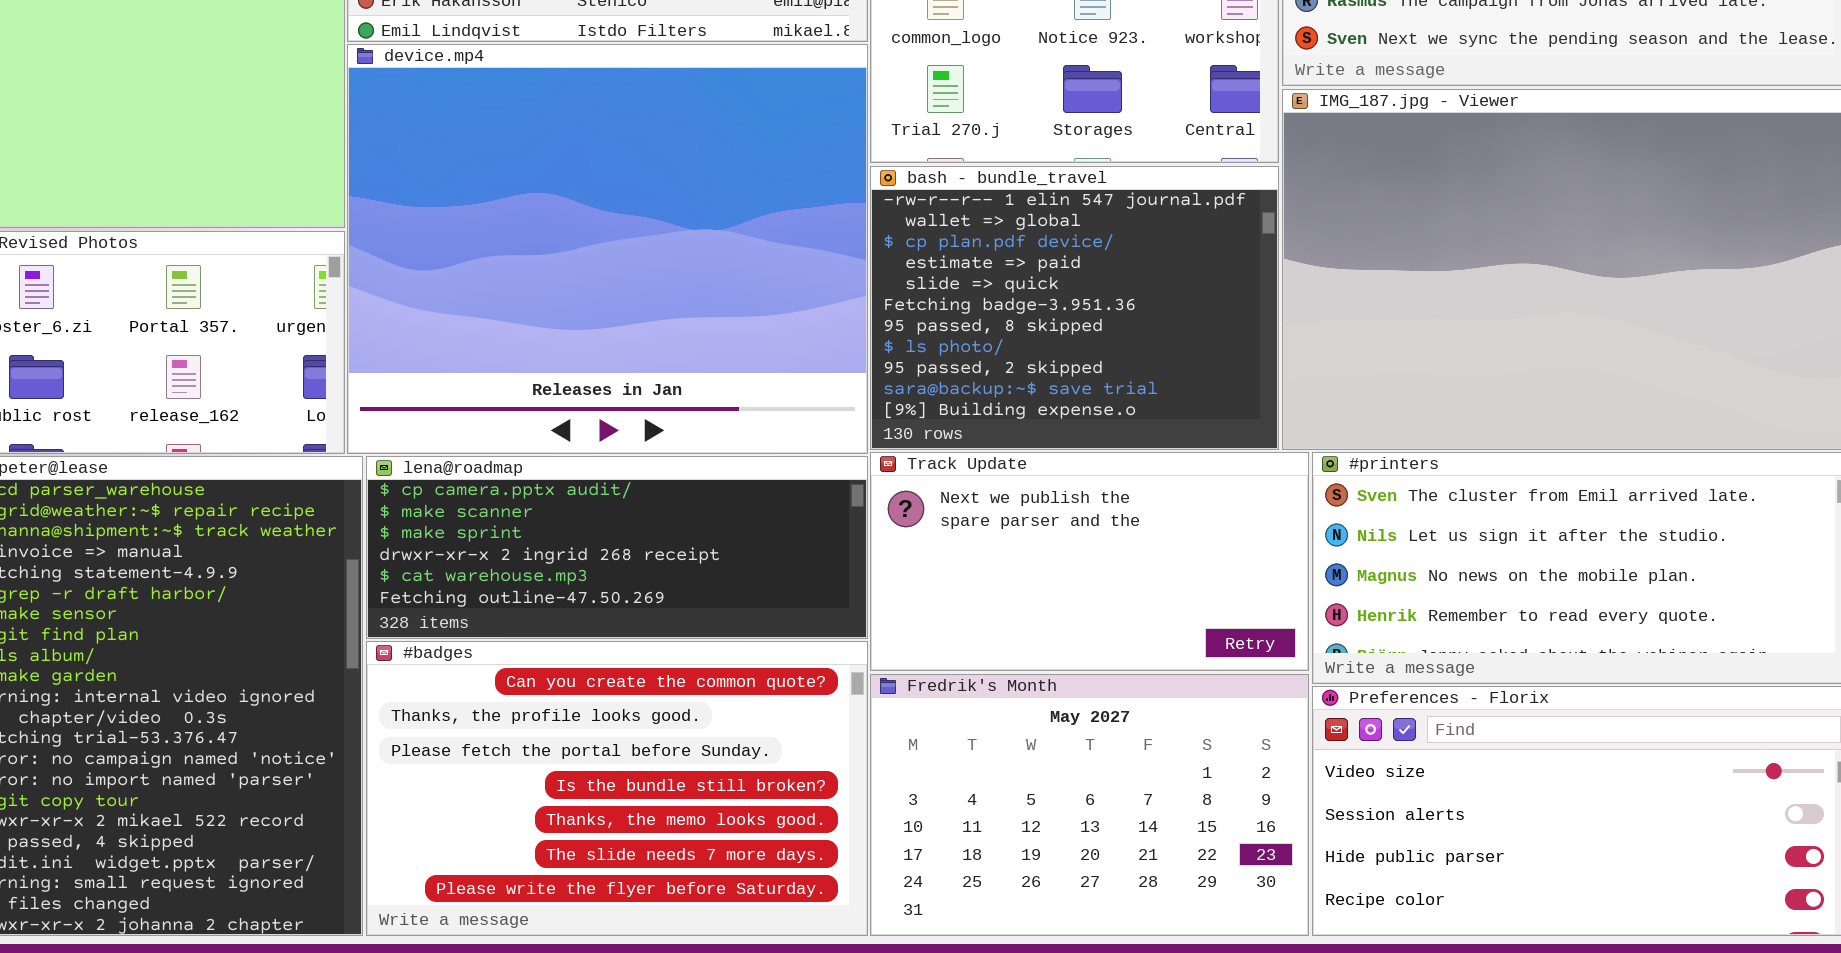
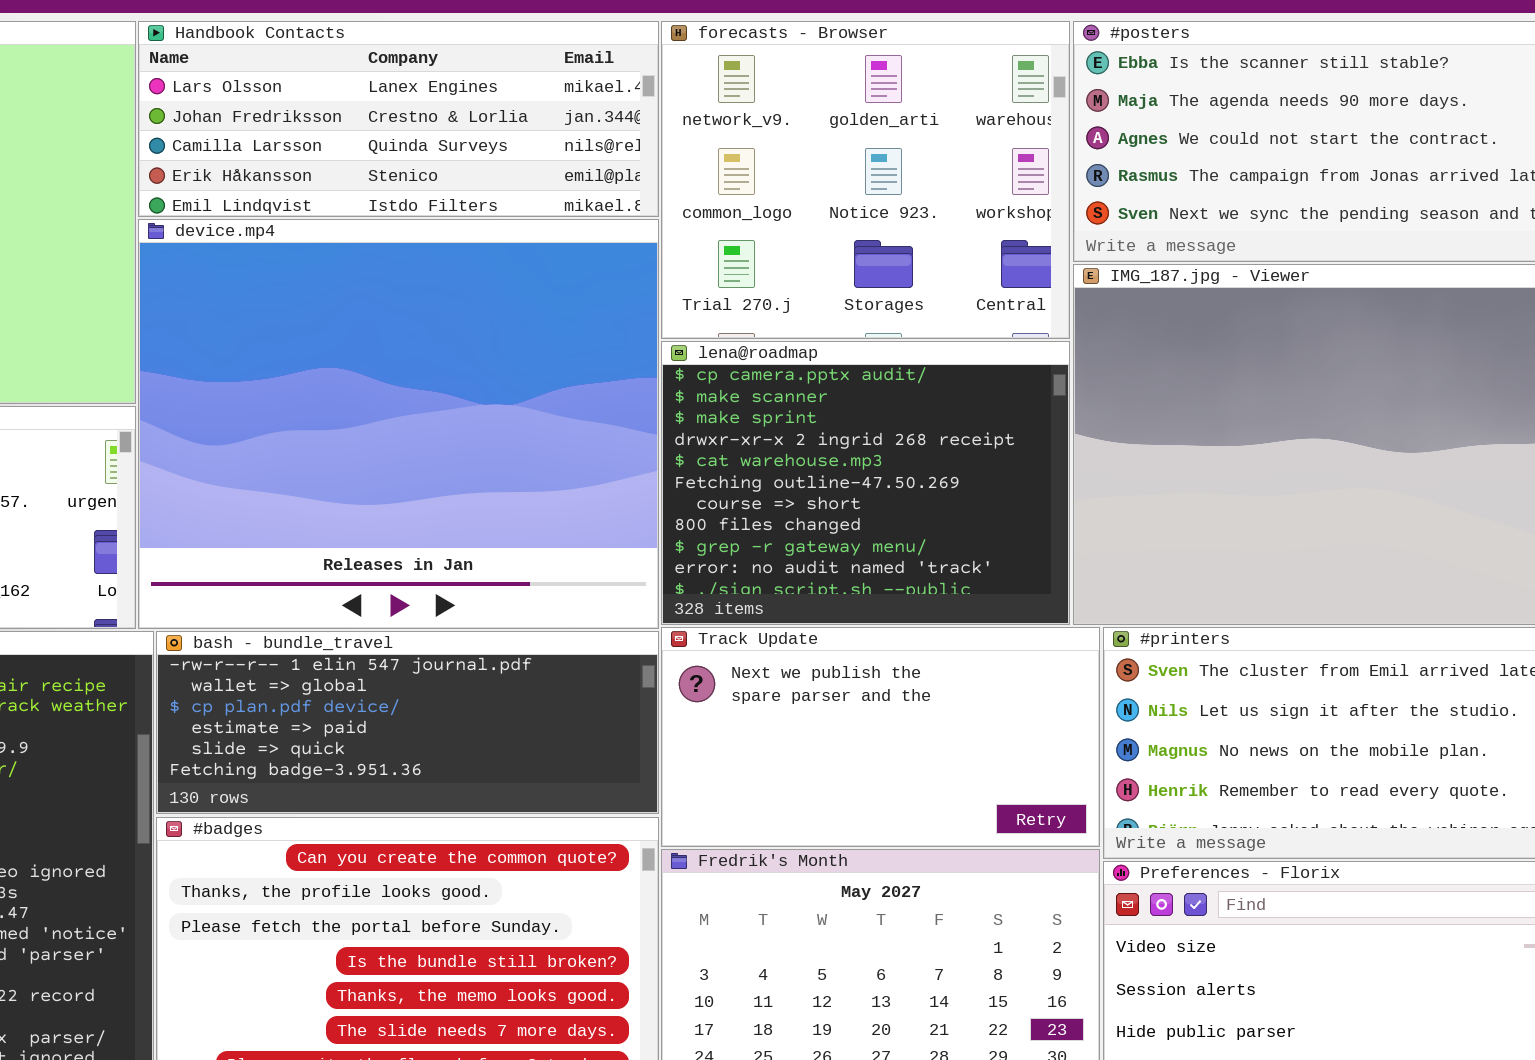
bash - bundle_travel: [870,166,1279,450] -> [156,631,659,814], moved, resized
lena@roadmap: [366,456,868,639] -> [661,341,1070,625], moved, resized

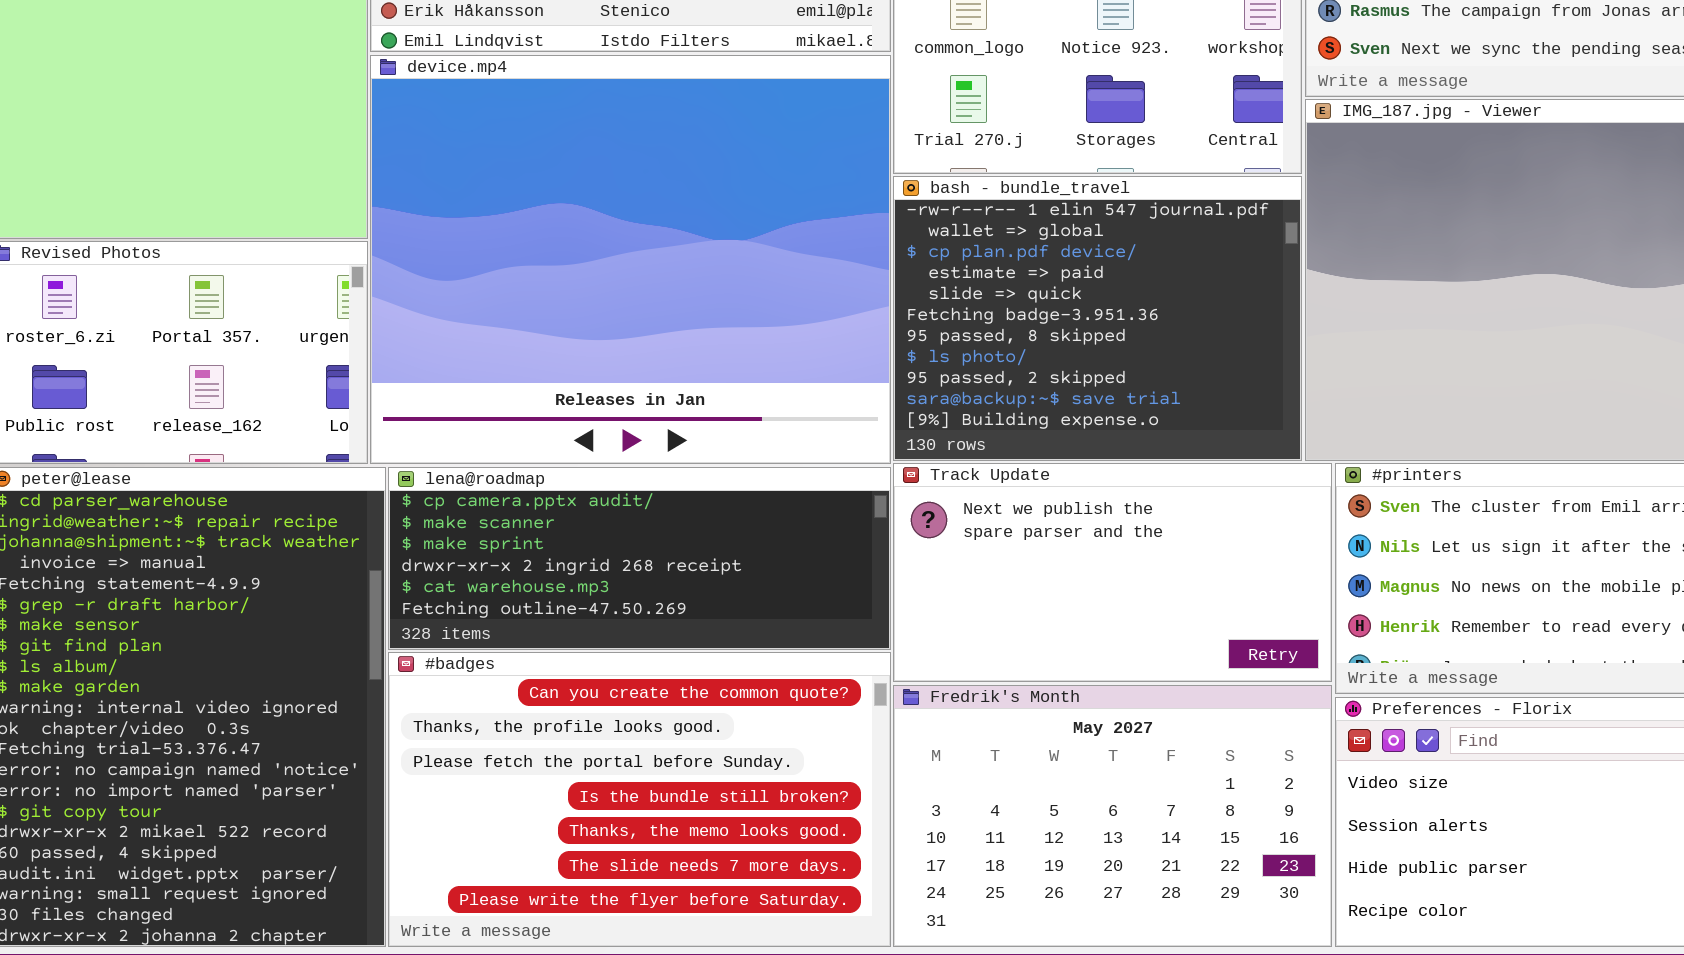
lena@roadmap: [661,341,1070,625] -> [388,467,891,650], moved, resized
bash - bundle_travel: [156,631,659,814] -> [893,176,1302,461], moved, resized

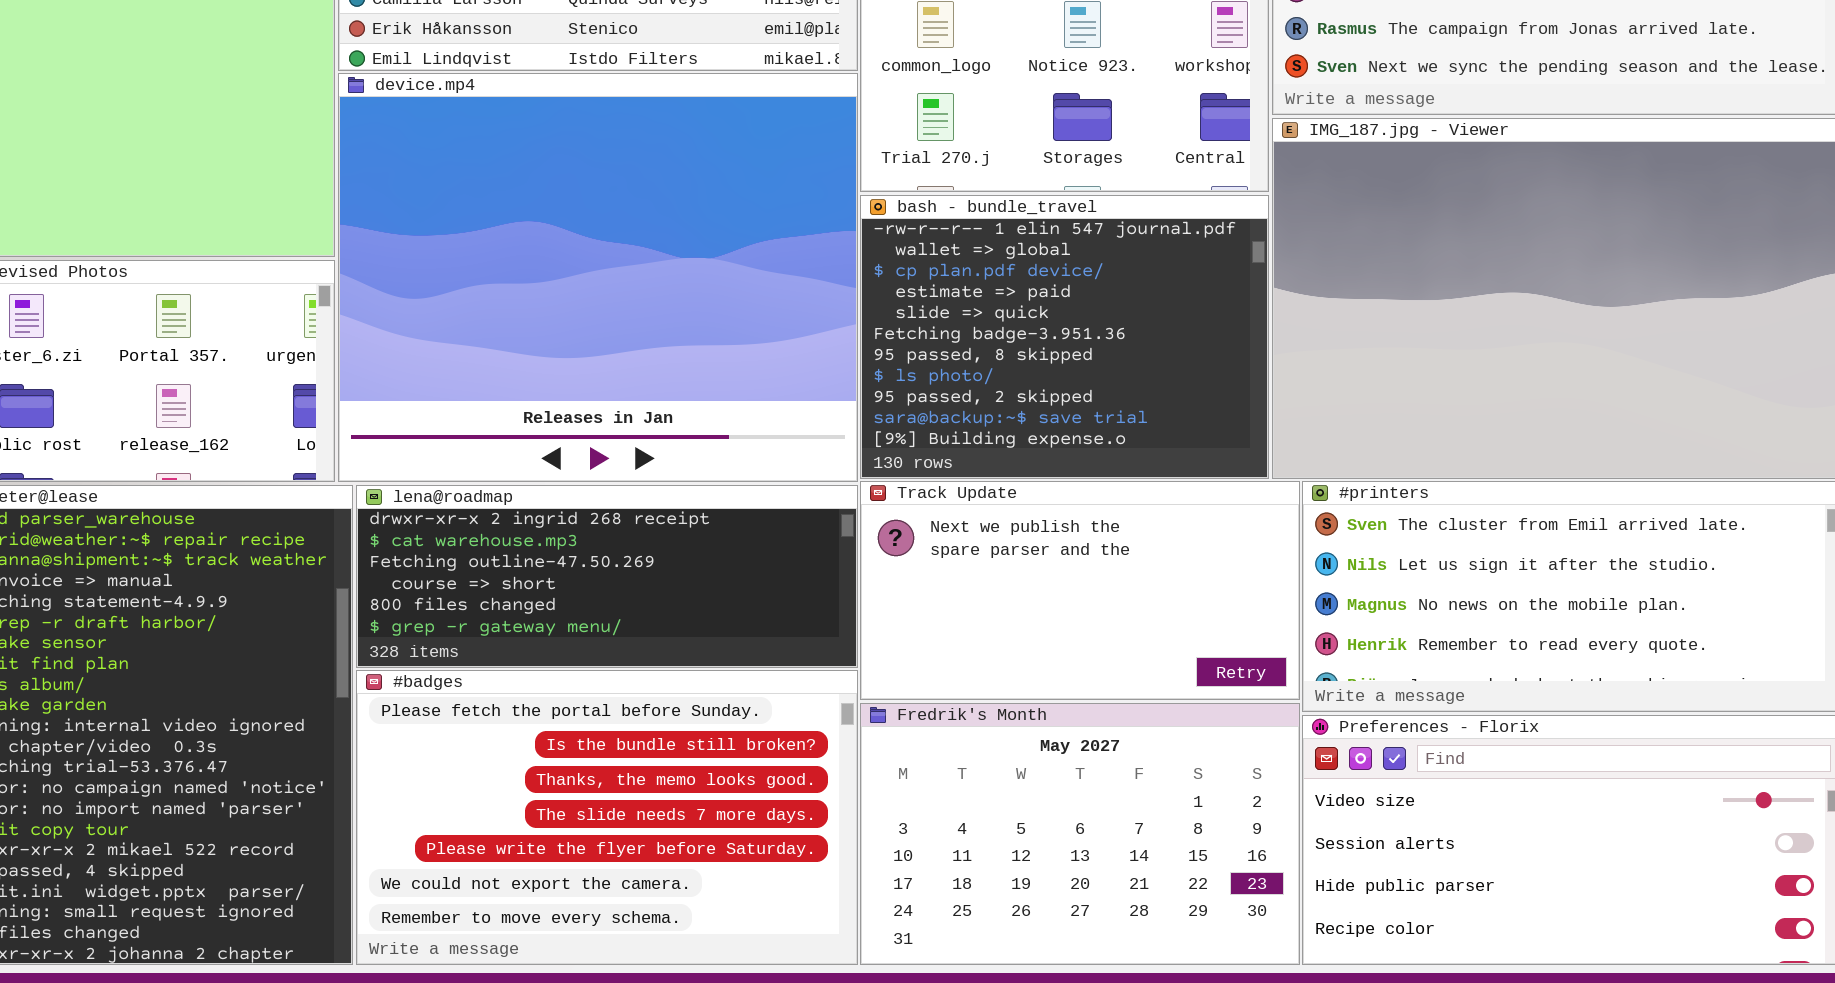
lena@roadmap: [388,467,891,650] -> [356,485,858,668], scrolled down 3 rows
#badges: [388,652,891,947] -> [356,670,858,965], scrolled down 2 rows

